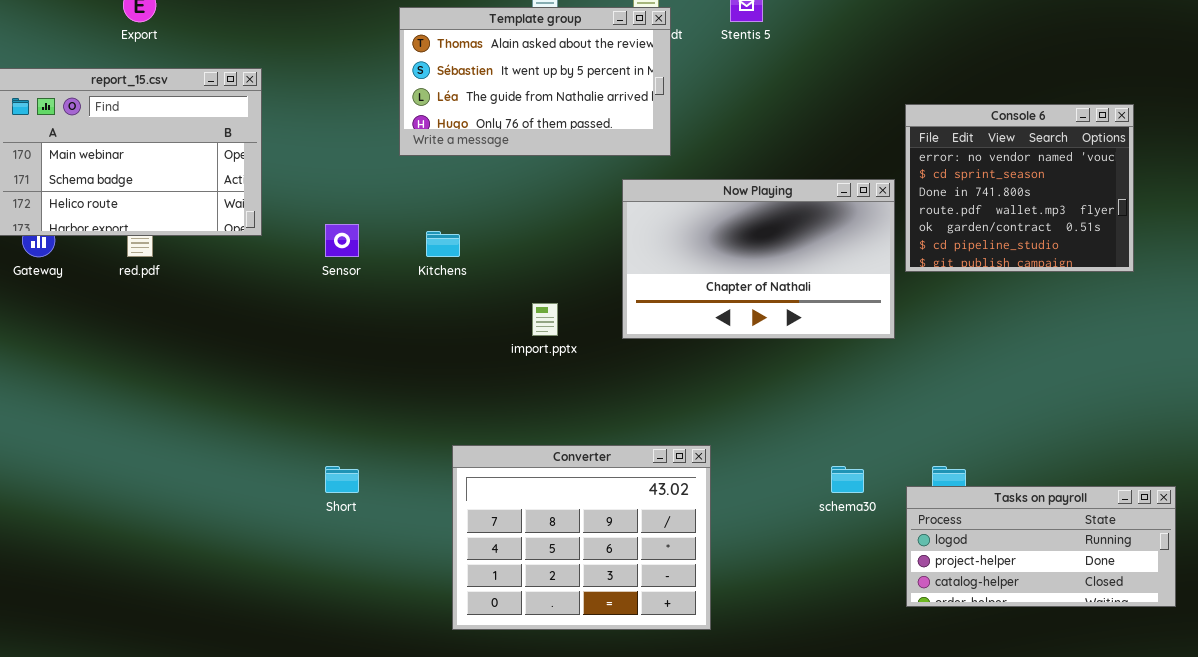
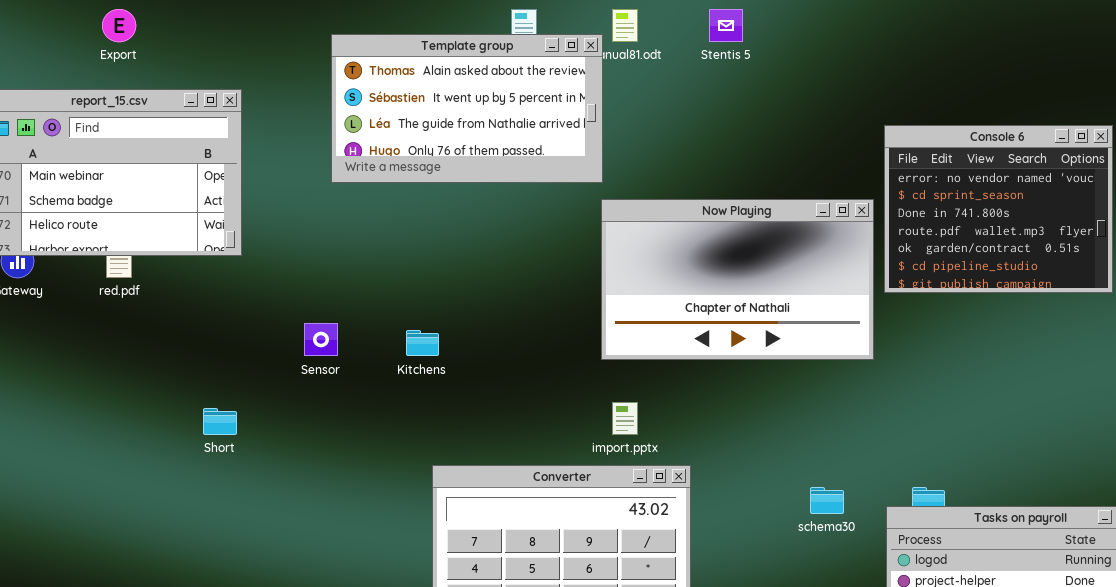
Template group: [399,7,671,156] -> [331,34,603,183], moved
Sensor: [325,224,359,257] -> [304,323,338,356], moved
Kitchens: [426,231,460,257] -> [406,330,439,356], moved
import.pptx: [532,303,558,336] -> [612,402,638,435], moved
Short: [325,466,359,493] -> [203,408,237,435], moved

